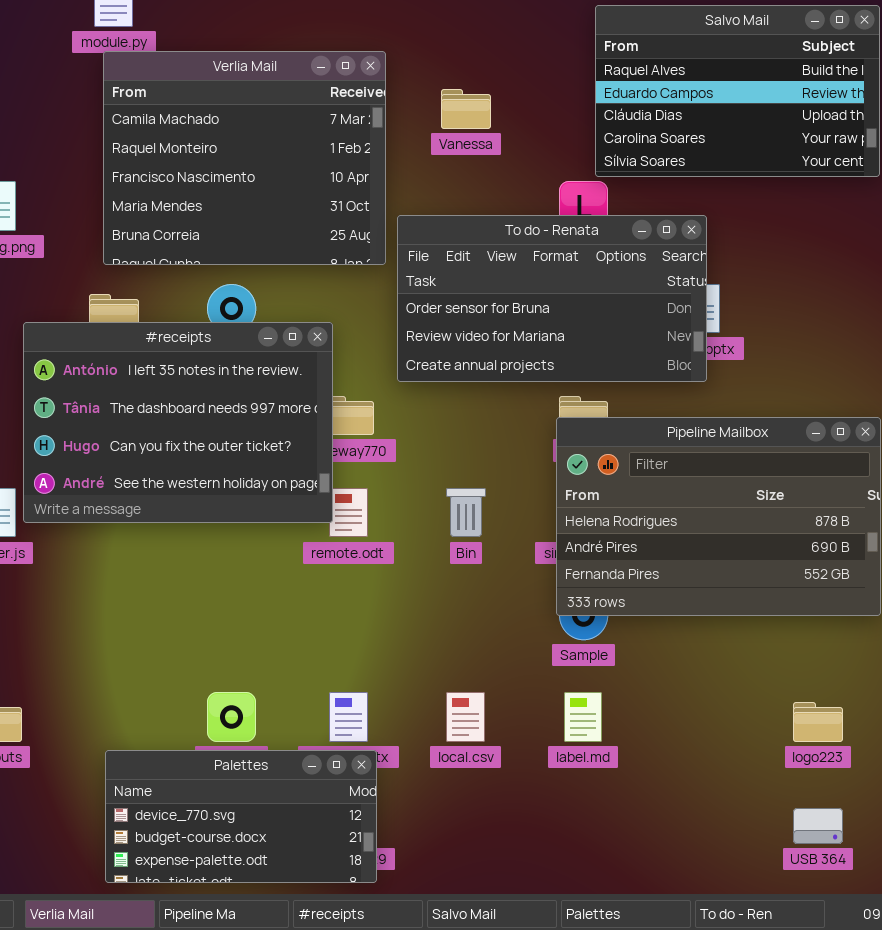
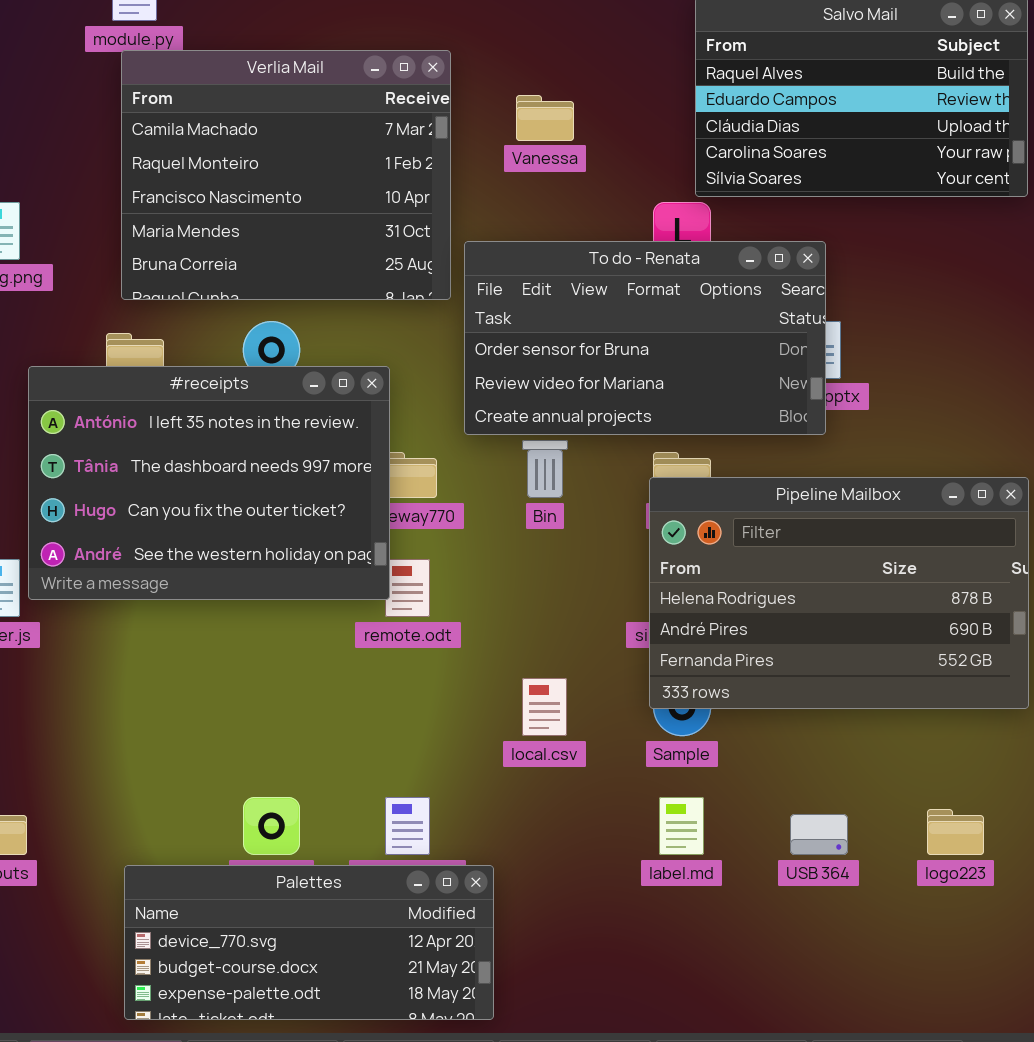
Bin: [446,488,486,537] -> [522,440,568,498], moved
local.csv: [446,692,485,742] -> [522,678,567,736], moved
Palettes: [105,750,377,883] -> [124,865,494,1020], resized
USB 364: [793,808,843,844] -> [790,814,848,855], moved

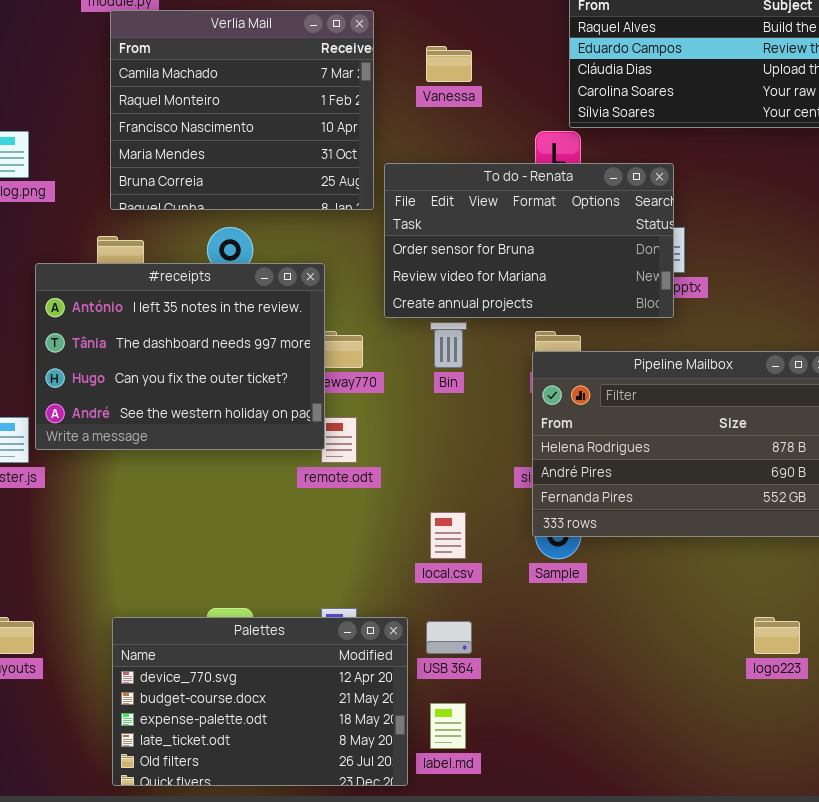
label.md: [659,797,704,855] -> [430,703,466,749], moved
USB 364: [790,814,848,855] -> [426,621,472,654], moved
Palettes: [124,865,494,1020] -> [112,617,408,786], resized

